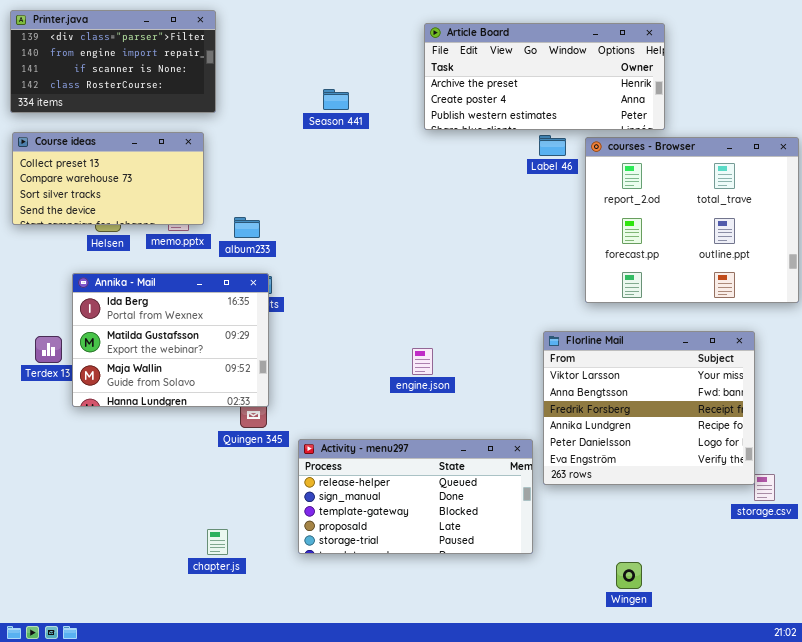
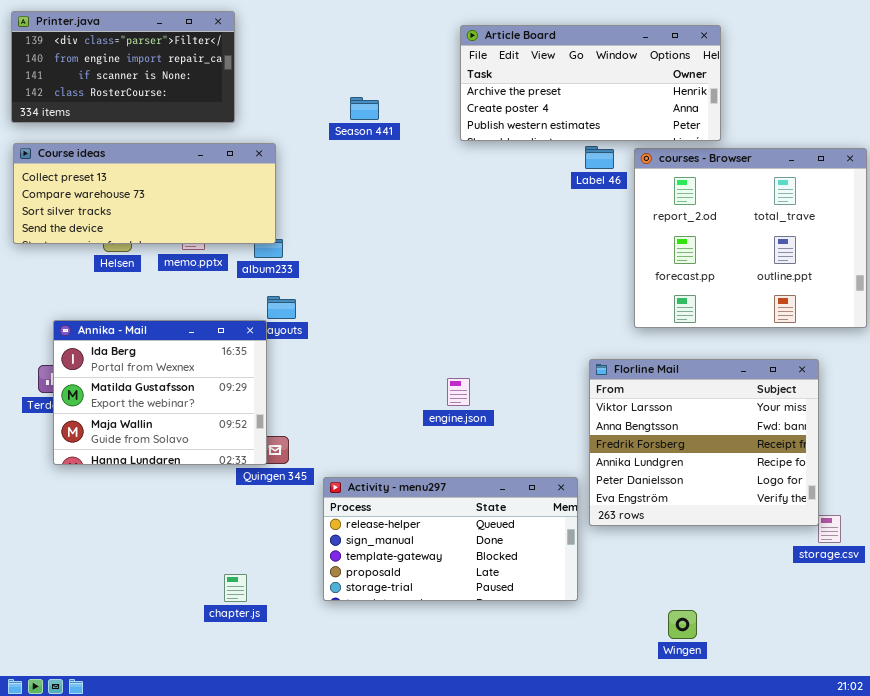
Course ideas: [12,132,204,225] -> [13,143,276,244], resized
Annika - Mail: [72,273,269,407] -> [53,320,267,465], moved

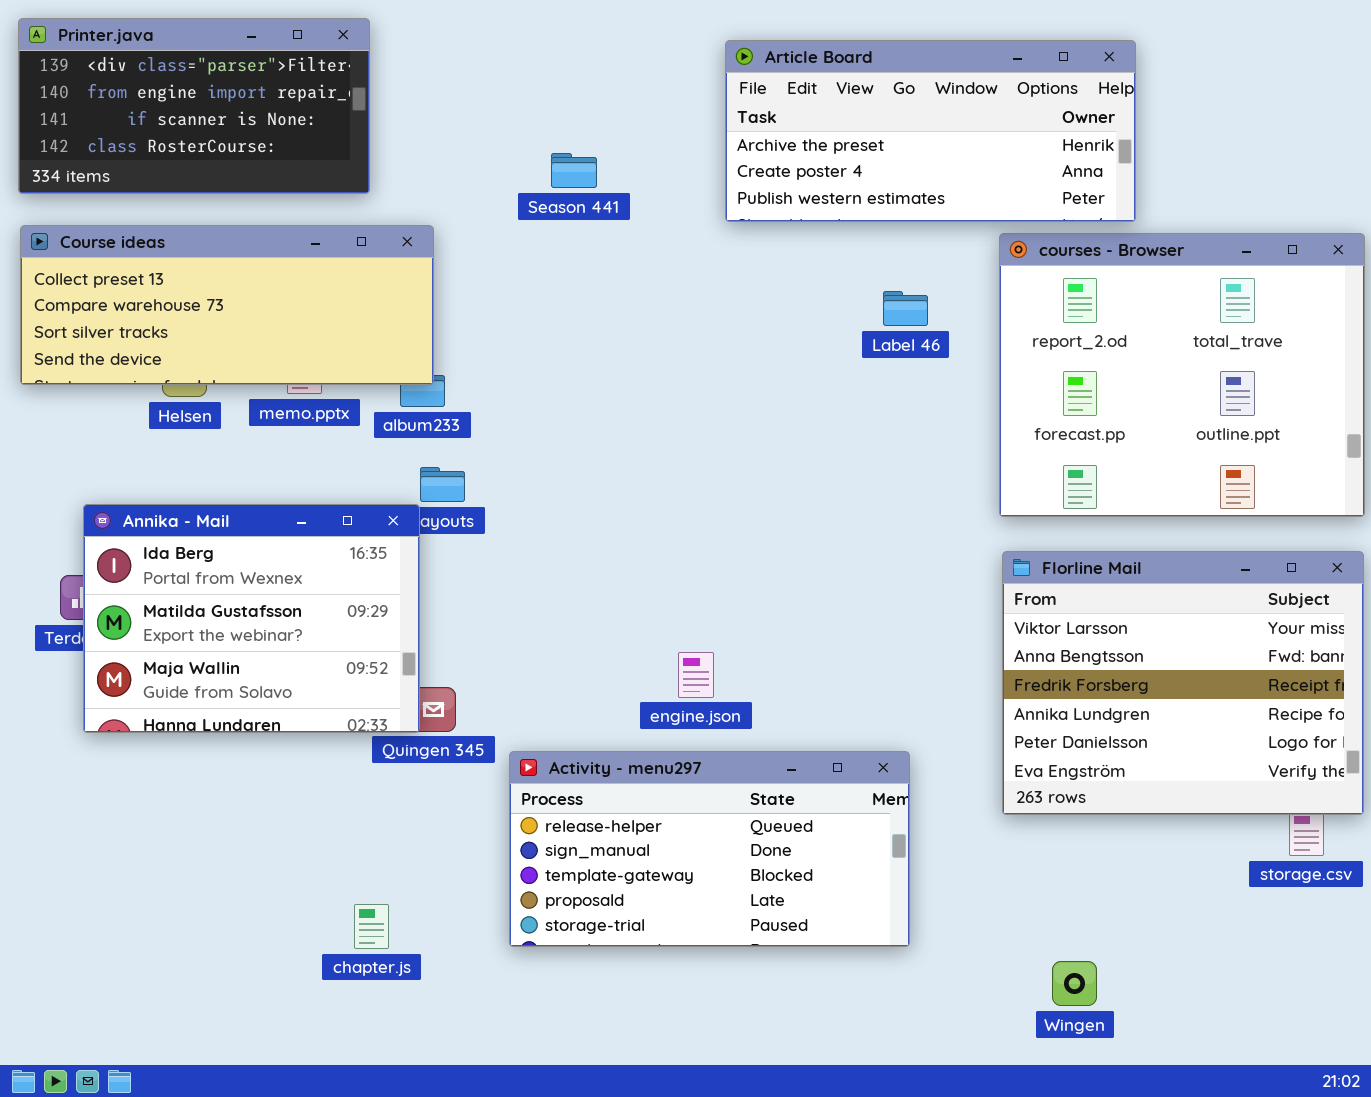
Label 46: [585,146,614,169] -> [883,291,928,326], moved
Florline Mail: [589,359,819,526] -> [1002,551,1364,815], moved
engine.json: [447,378,470,406] -> [678,652,714,698], moved

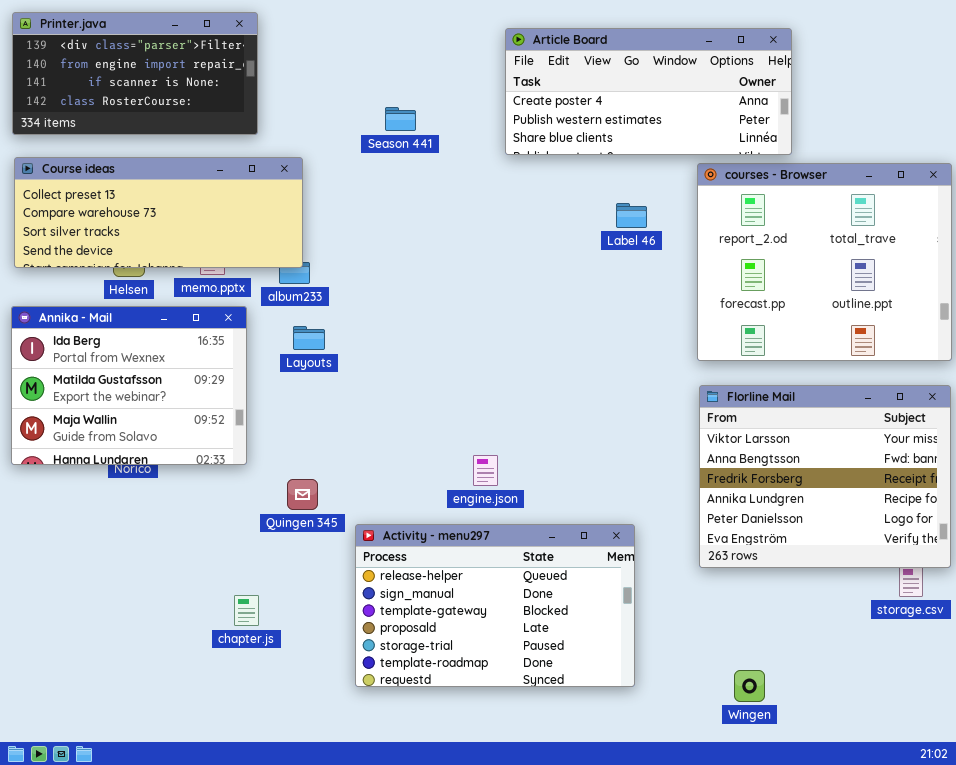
Article Board: [725,40,1136,222] -> [505,28,792,155], scrolled down 1 row
Annika - Mail: [83,504,420,733] -> [11,306,247,465], moved
Activity - menu297: [509,751,910,947] -> [355,524,635,687], resized
chapter.js: [354,904,389,949] -> [234,595,259,626], moved

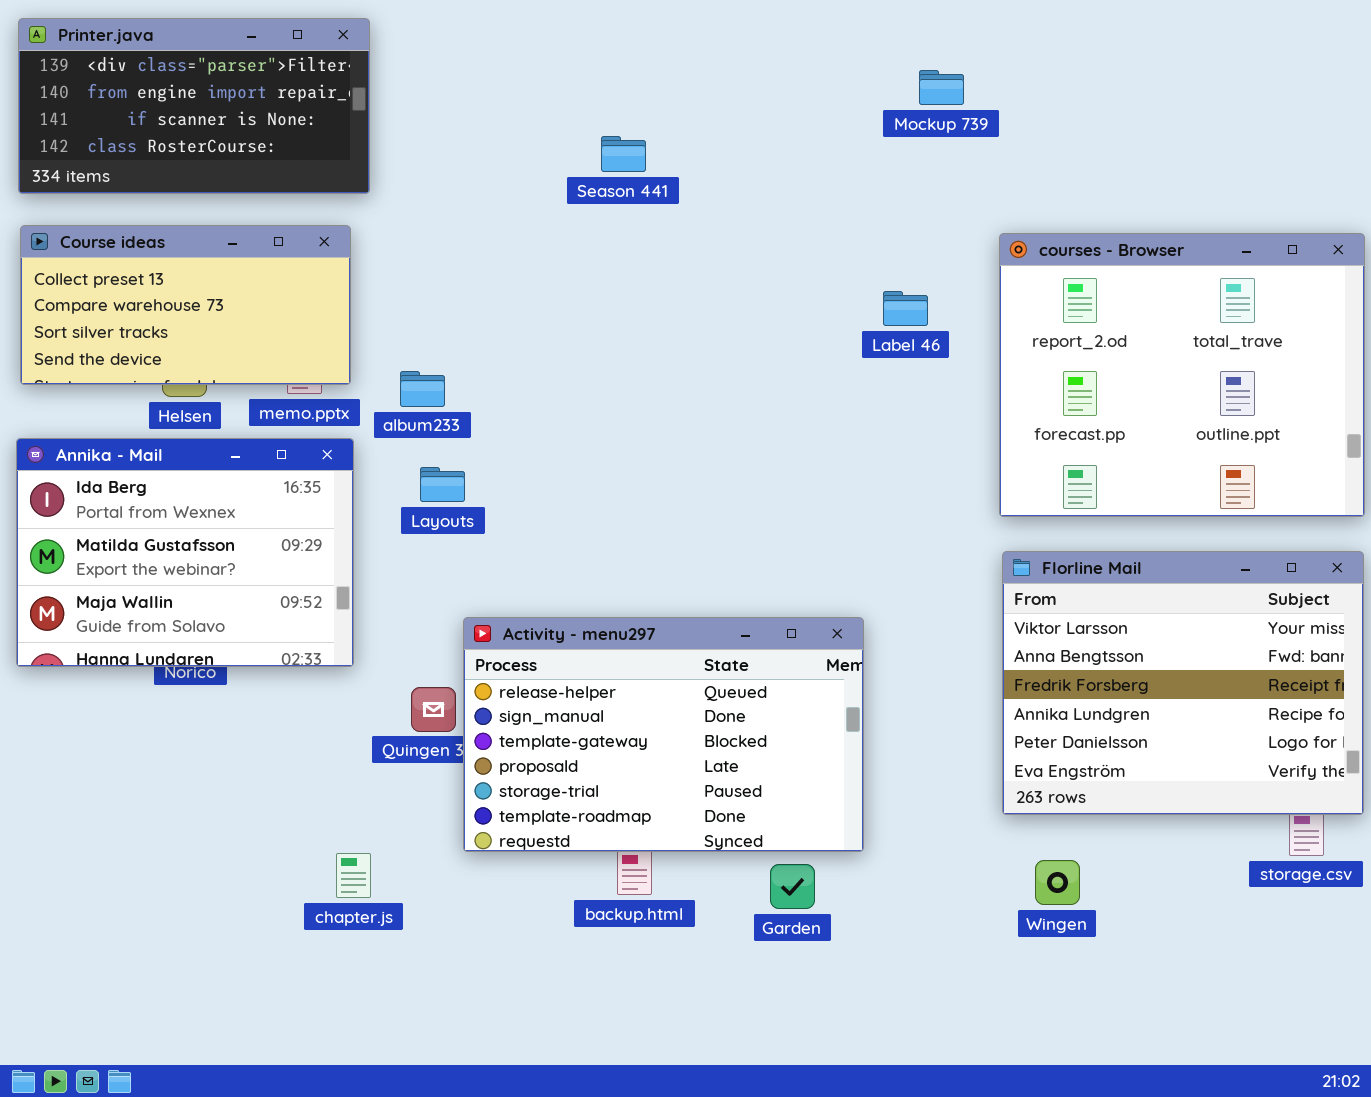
Article Board: [505,28,792,155] -> none, closed
Season 441: [385,107,416,131] -> [601,136,646,172], moved
Course ideas: [14,157,303,268] -> [20,225,351,385], resized
Activity - menu297: [355,524,635,687] -> [463,617,864,852], moved
Wingen: [734,670,765,702] -> [1035,860,1080,905], moved

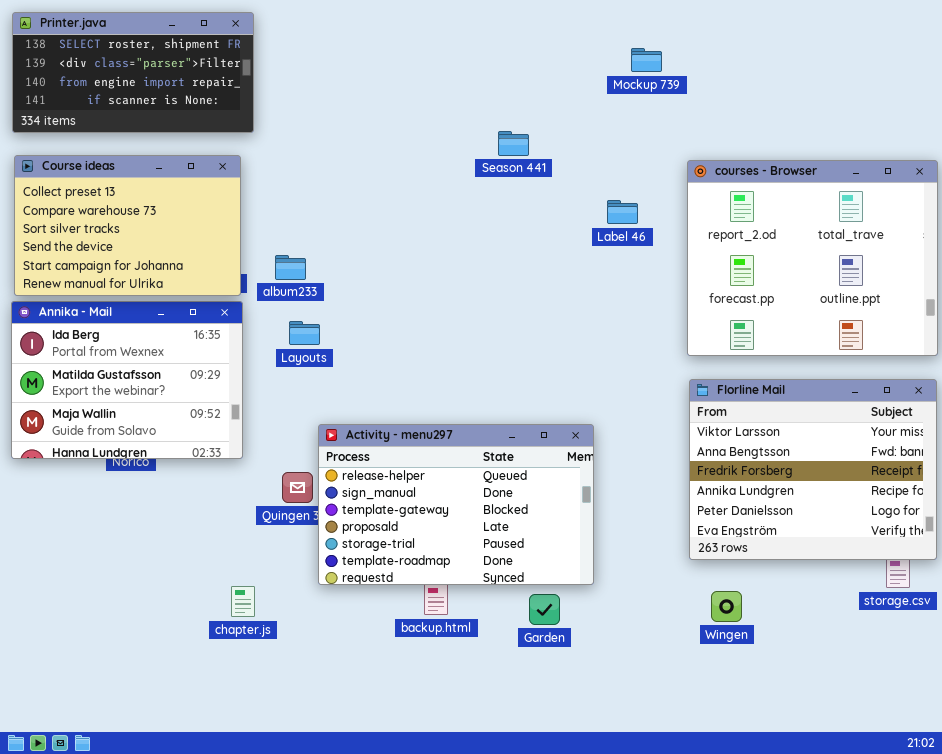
Printer.java: [18,18,370,194] -> [12,12,254,133], scrolled up 1 row
Season 441: [601,136,646,172] -> [498,131,529,156], moved
Course ideas: [20,225,351,385] -> [14,155,241,296], resized

